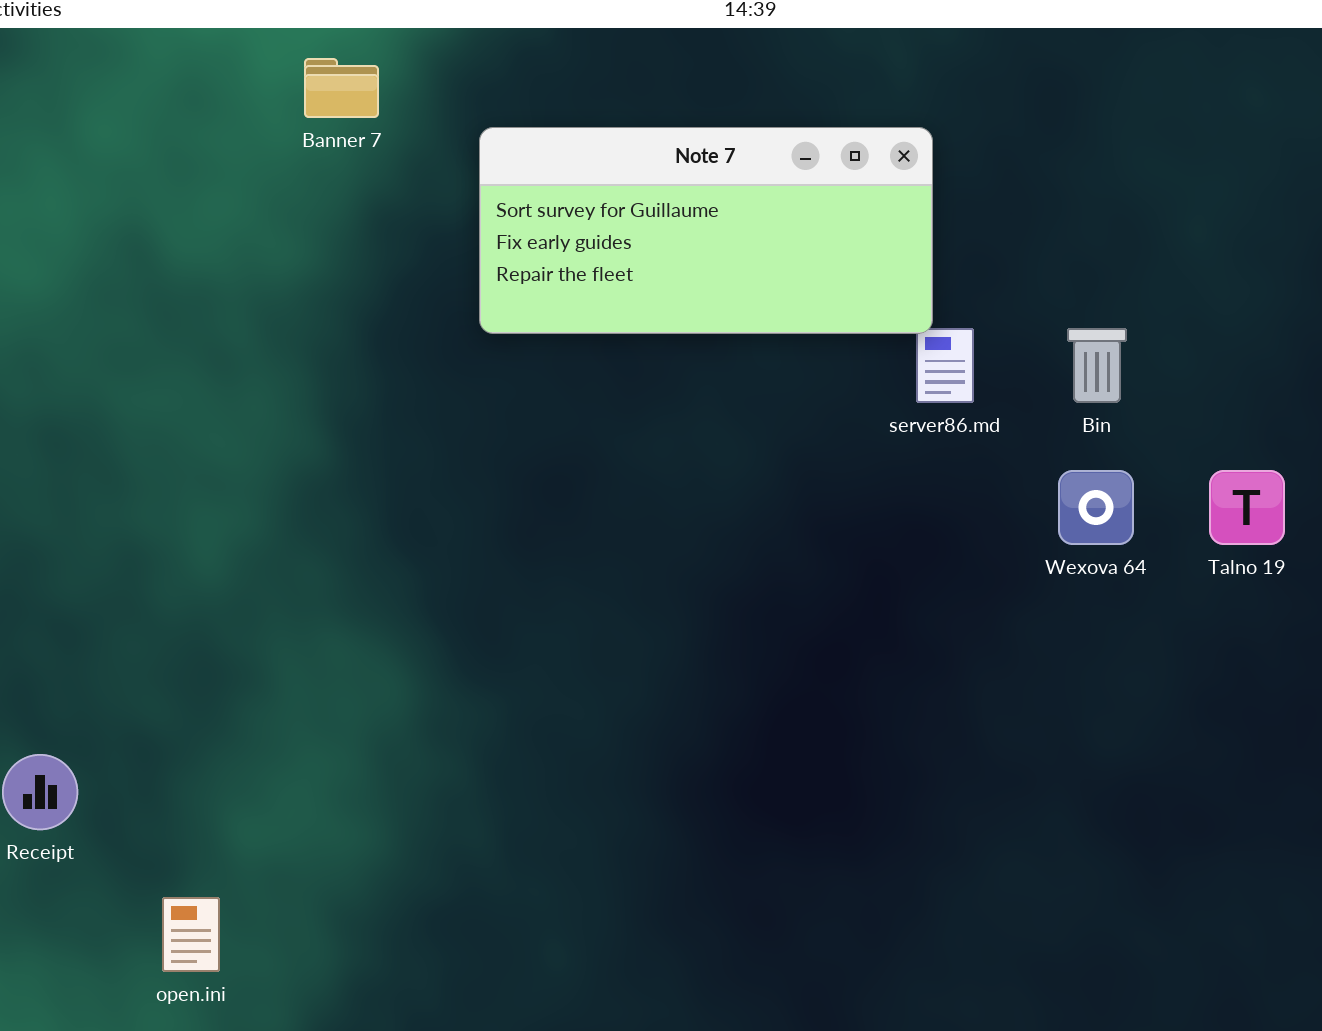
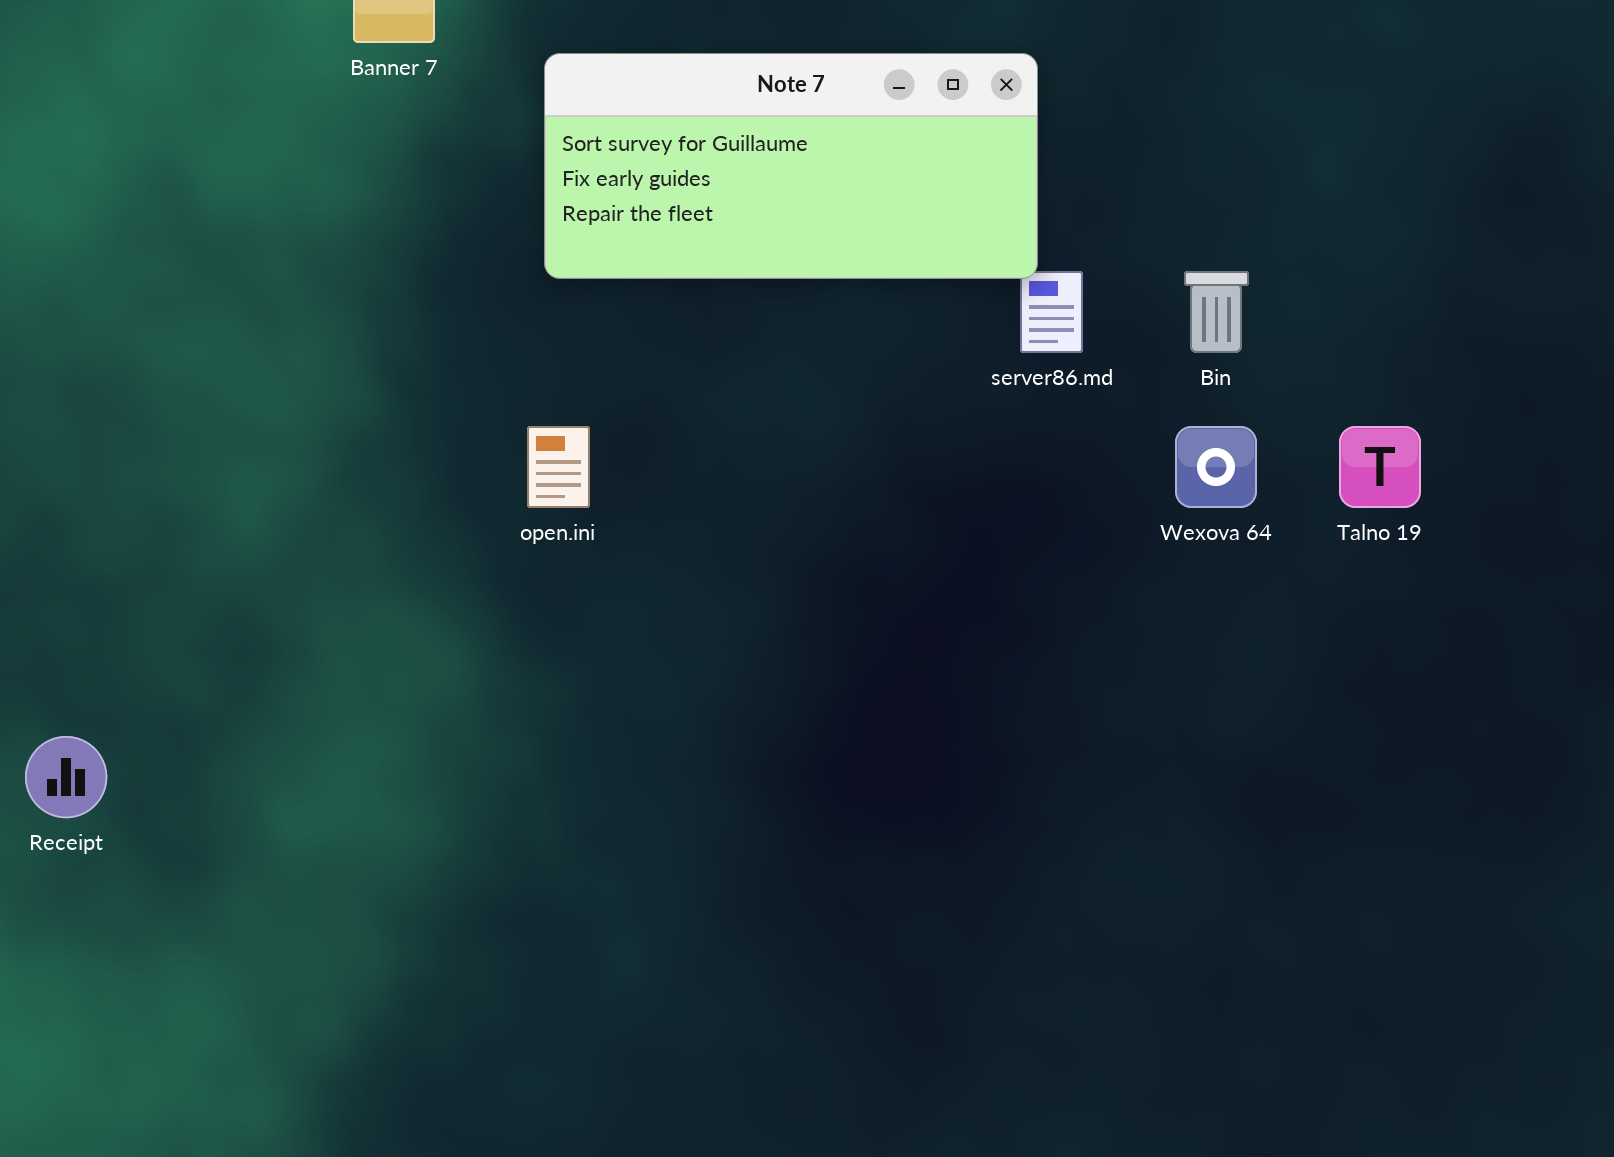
open.ini: [162,897,220,972] -> [527,426,590,508], moved

